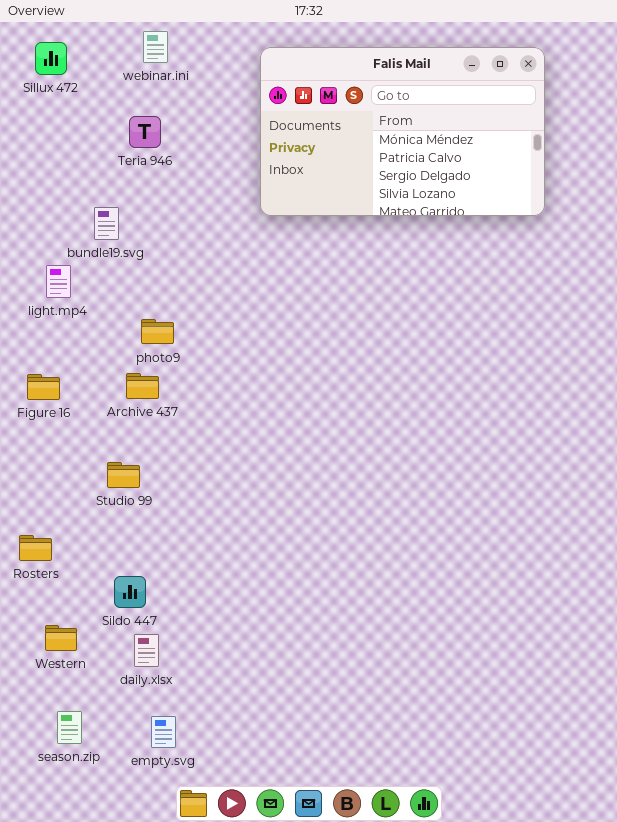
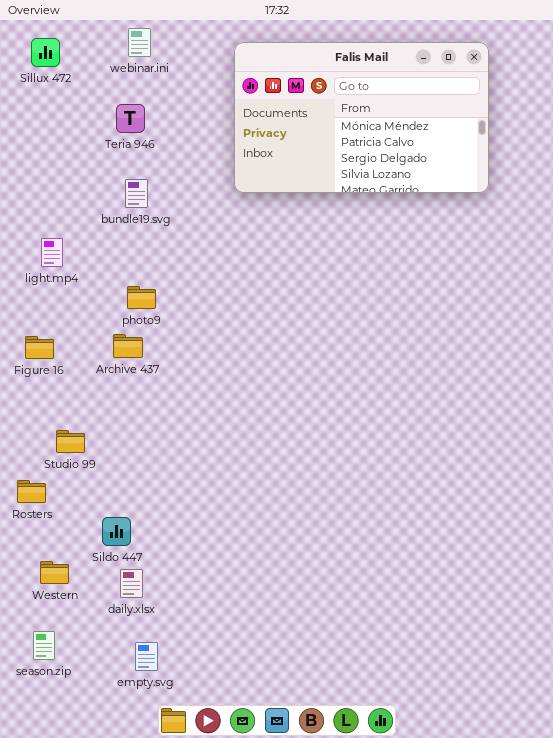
bundle19.svg: [94,207,119,240] -> [125,179,148,208], moved
Studio 99: [107,462,140,488] -> [56,430,85,453], moved
season.zip: [57,711,82,744] -> [33,631,55,660], moved

